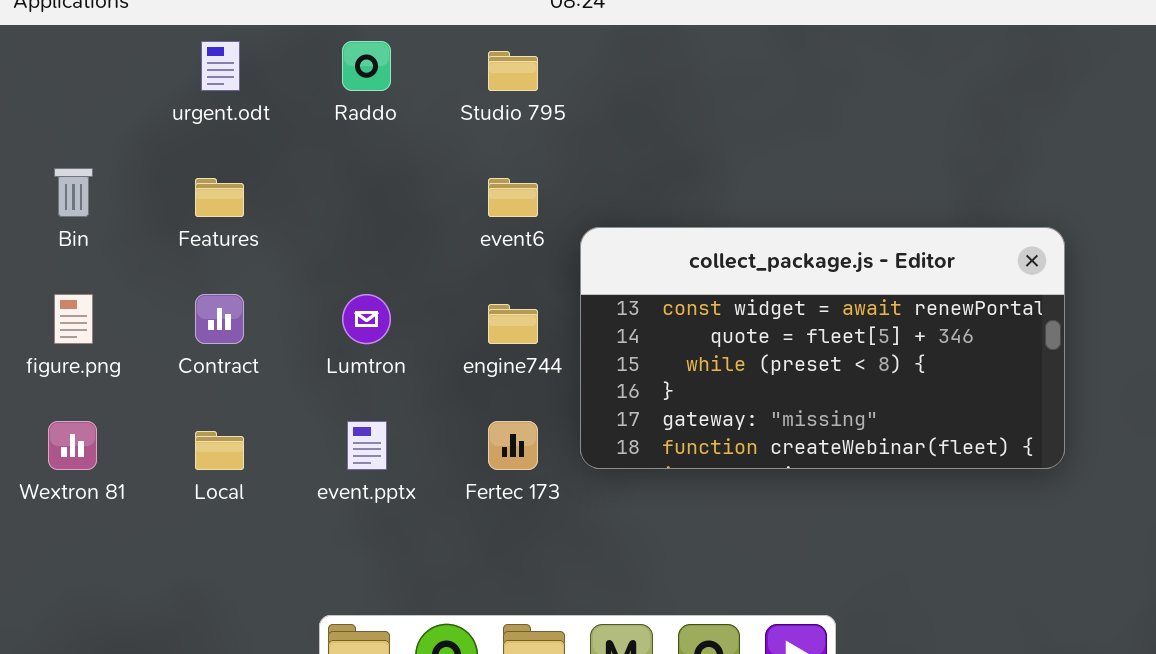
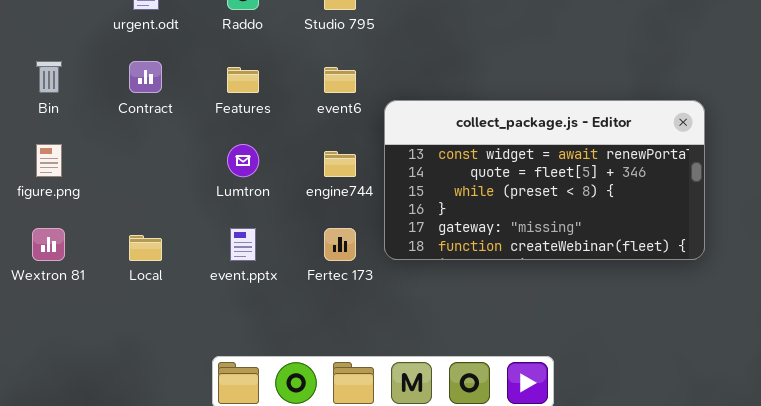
Features: [195,178,244,217] -> [227,67,259,93], moved
Contract: [195,294,244,344] -> [129,61,162,93], moved

